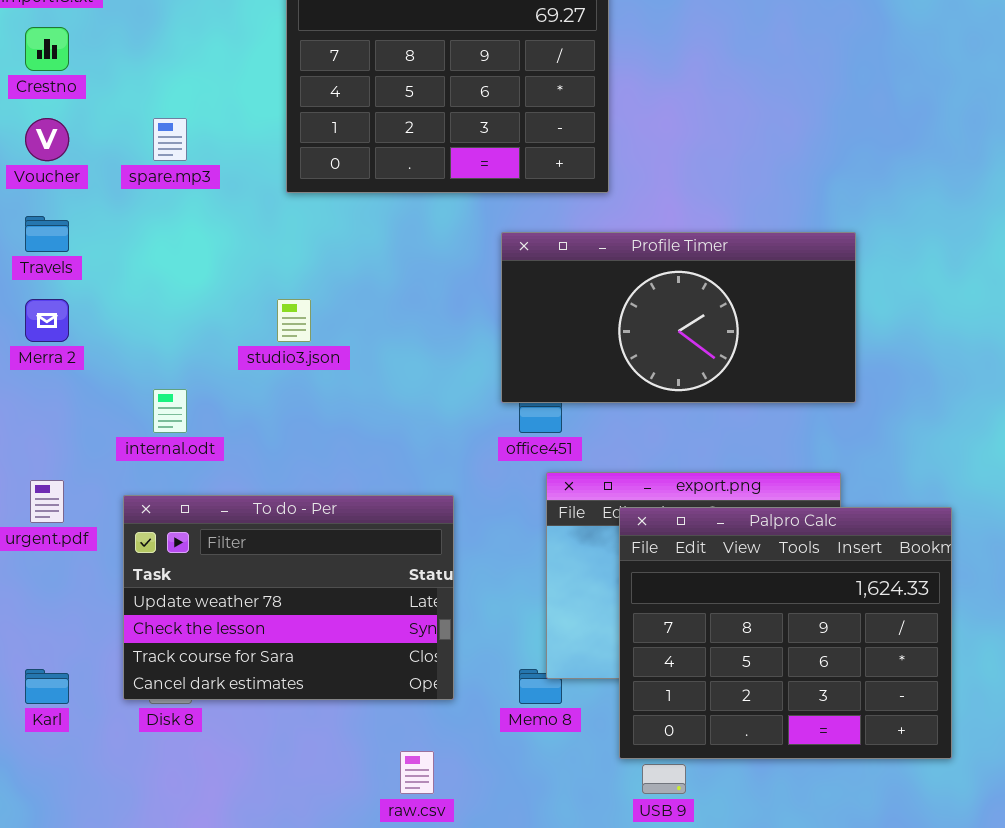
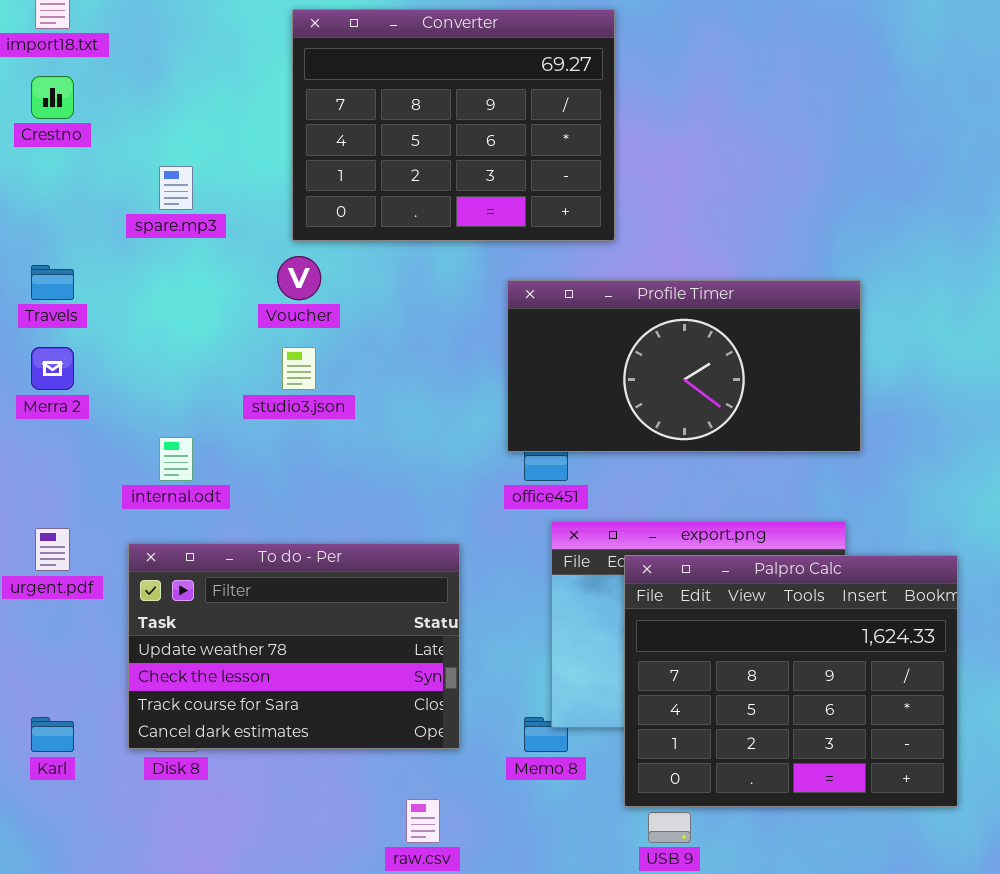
Voucher: [25,118,69,161] -> [277,256,321,300], moved

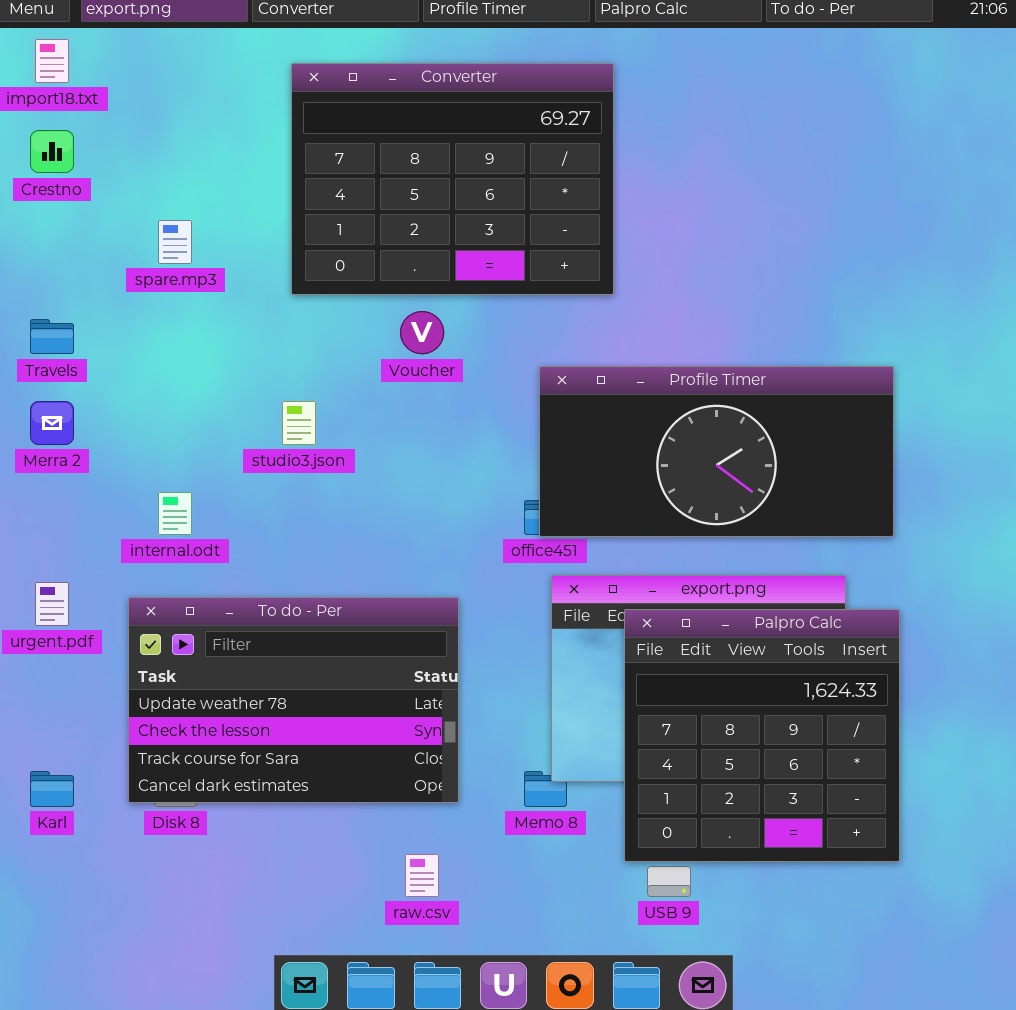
Voucher: [277,256,321,300] -> [400,311,444,354], moved
Profile Timer: [507,280,861,452] -> [539,366,894,537], moved
Palpro Calc: [624,555,958,807] -> [624,609,900,862], resized

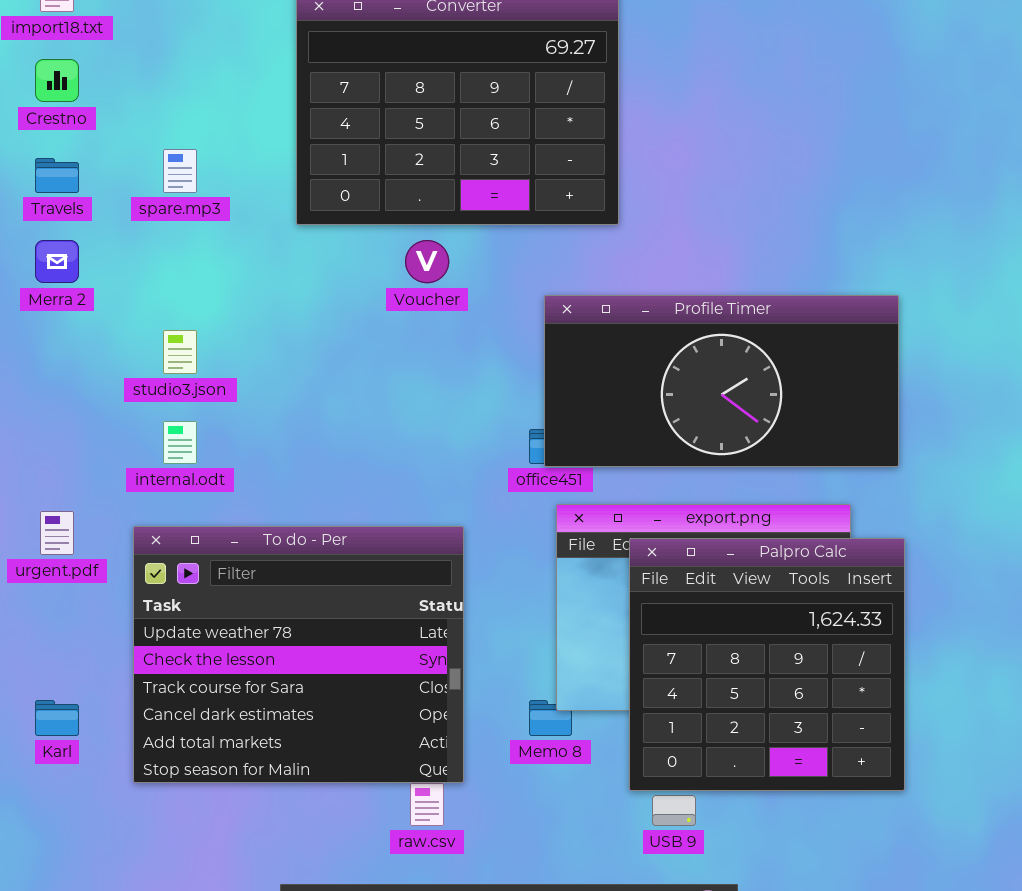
Travels: [30,319,74,354] -> [35,158,79,193], moved
Merra 2: [30,401,74,445] -> [35,240,79,283], moved
studio3.json: [282,401,316,445] -> [163,330,197,374], moved
To do - Per: [128,597,459,803] -> [133,526,464,783], resized

